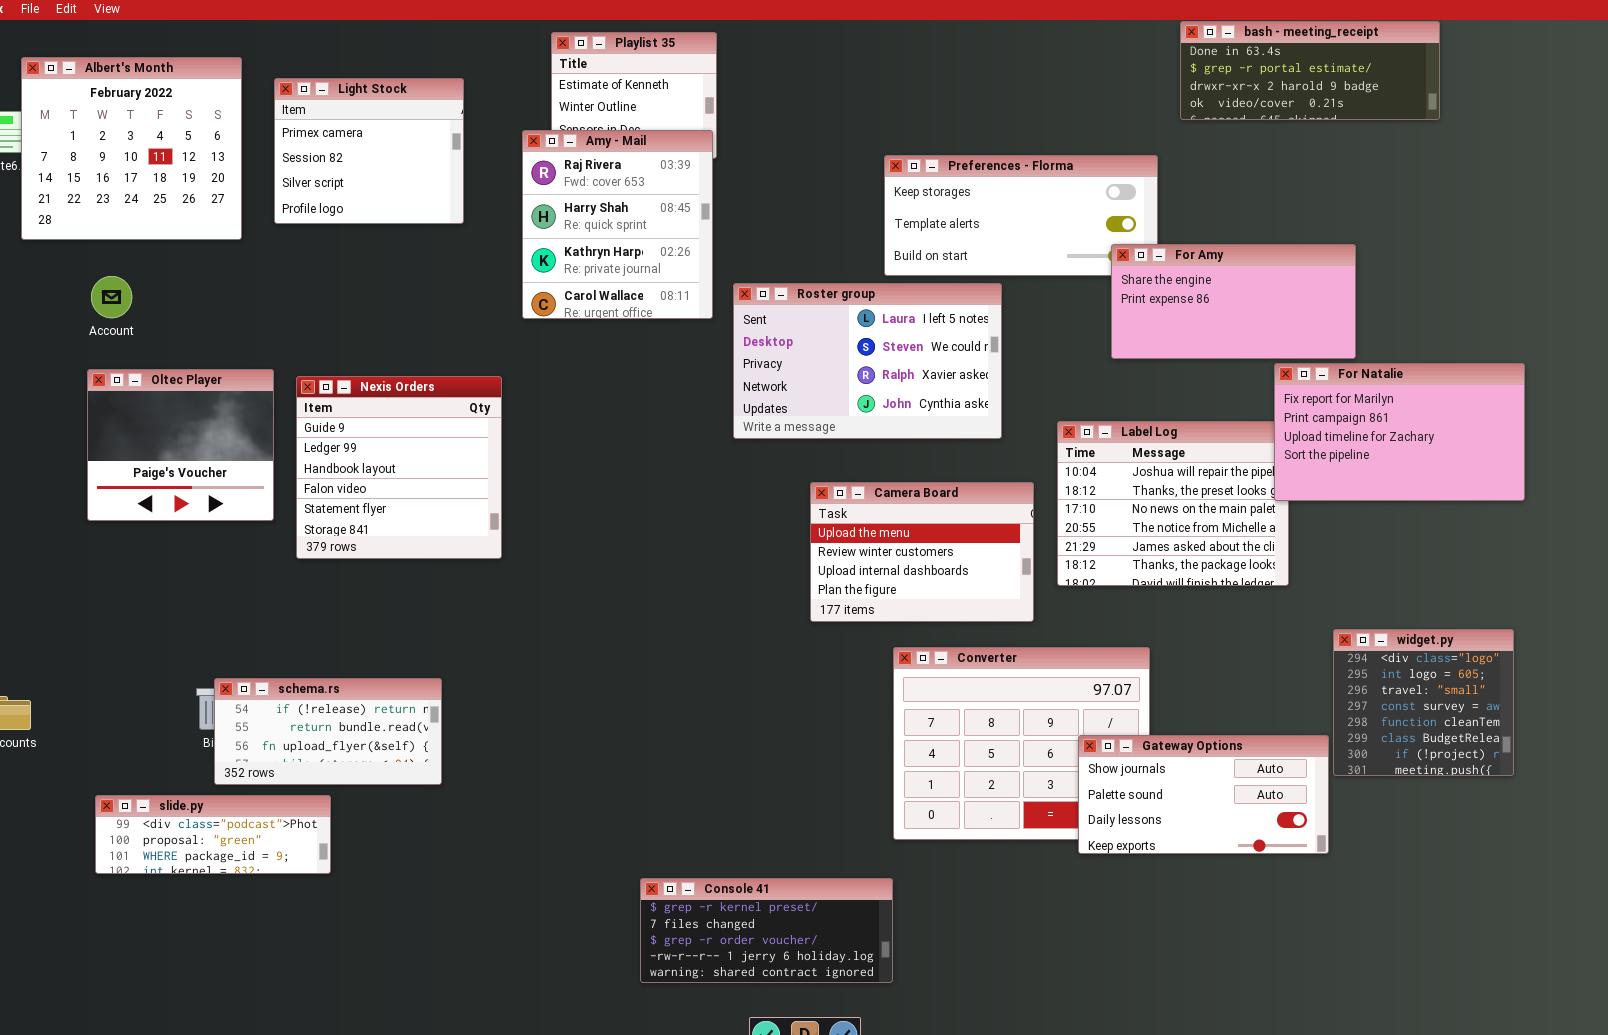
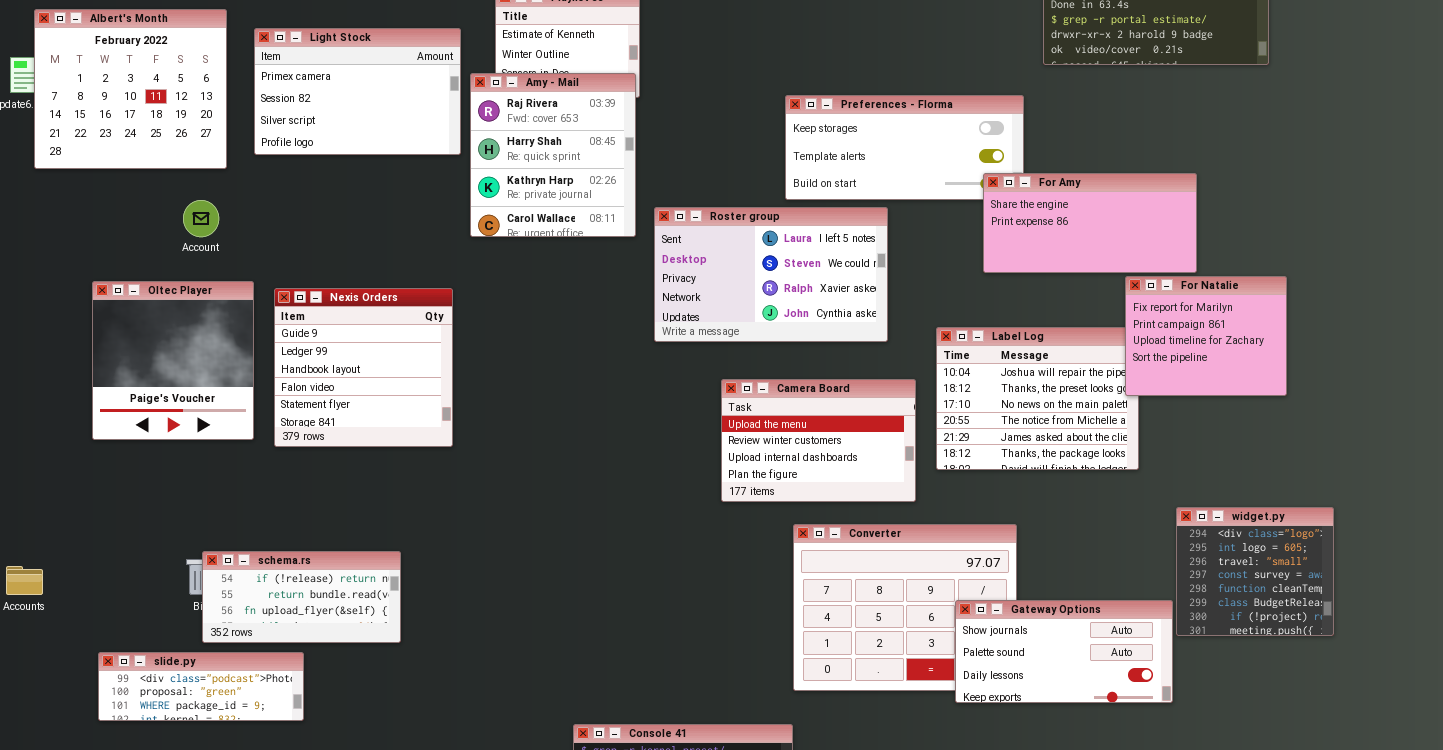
Light Stock: [274,78,464,224] -> [254,28,461,155], resized
Account: [91,276,132,318] -> [183,200,219,237], moved
For Natalie: [1274,363,1525,501] -> [1125,276,1287,396], resized
Oltec Player: [87,369,274,521] -> [92,281,254,440], resized

